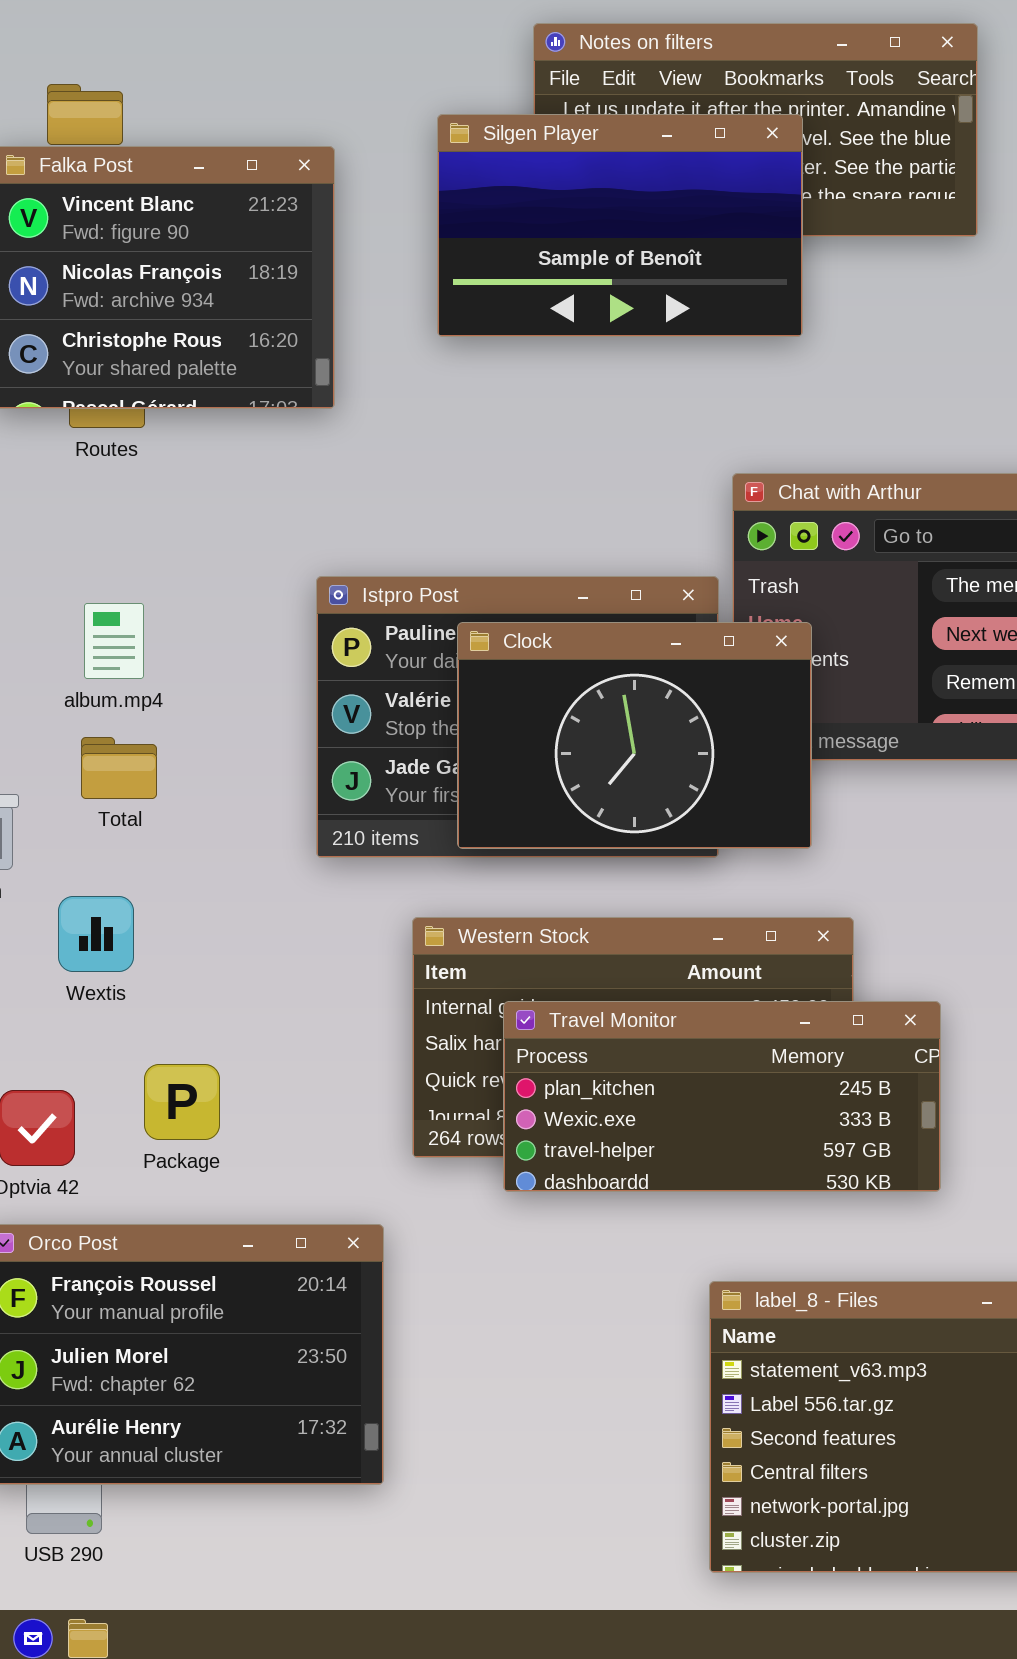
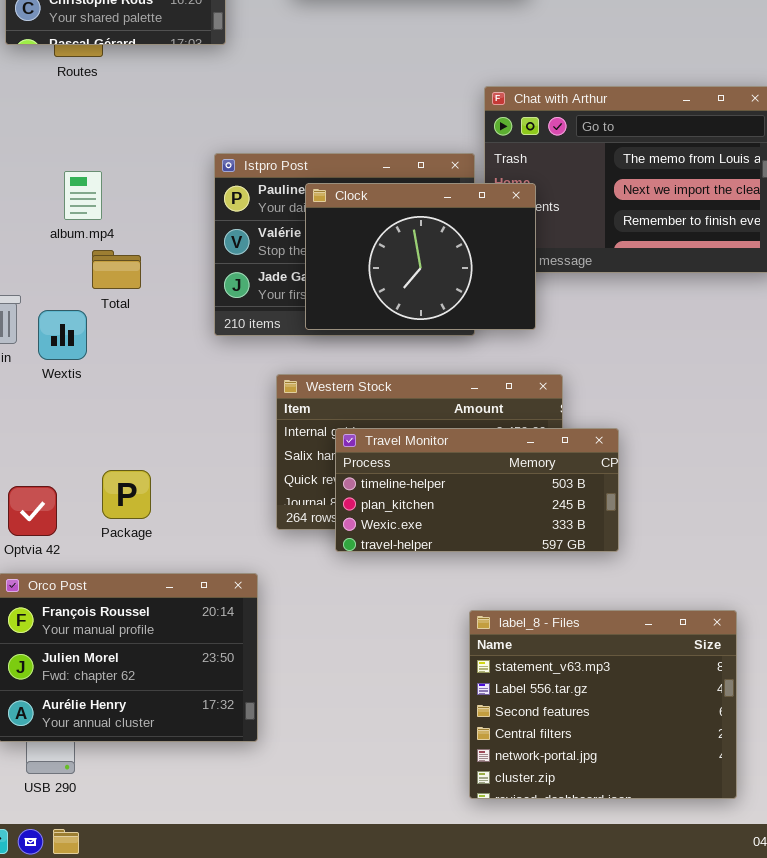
Total: [81,737,157,799] -> [92,250,141,289], moved
Wextis: [58,896,134,972] -> [38,310,87,360], moved
Travel Monitor: [503,1001,941,1192] -> [335,428,619,552], scrolled up 1 row

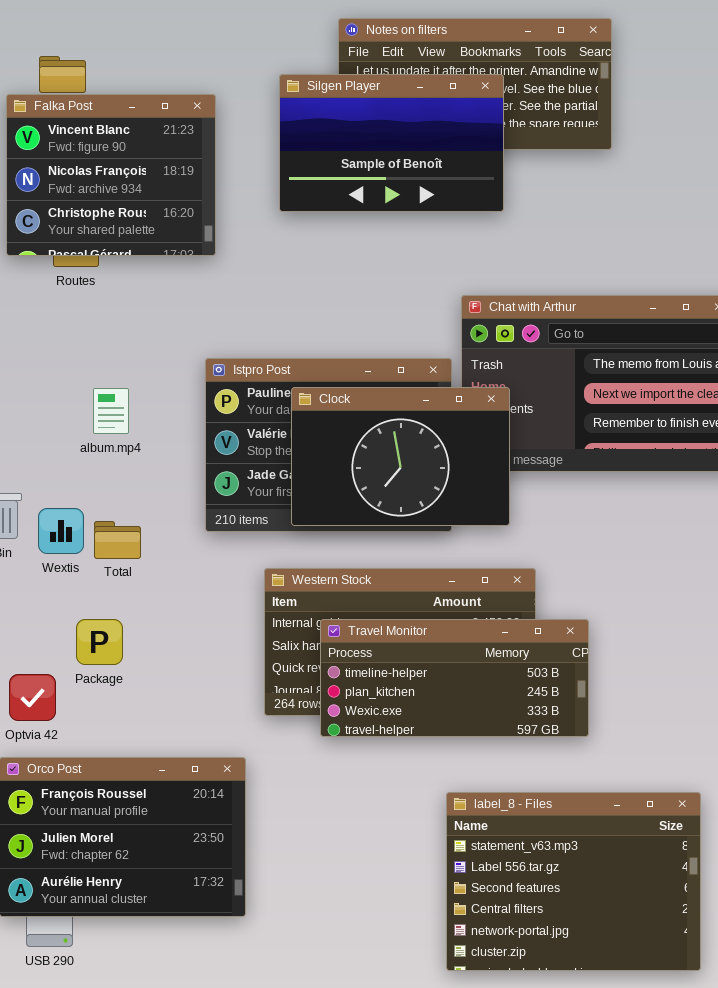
album.mp4: [64,171,102,220] -> [93,388,129,434], moved
Total: [92,250,141,289] -> [94,521,141,559], moved
Package: [102,470,151,519] -> [76,619,123,665], moved

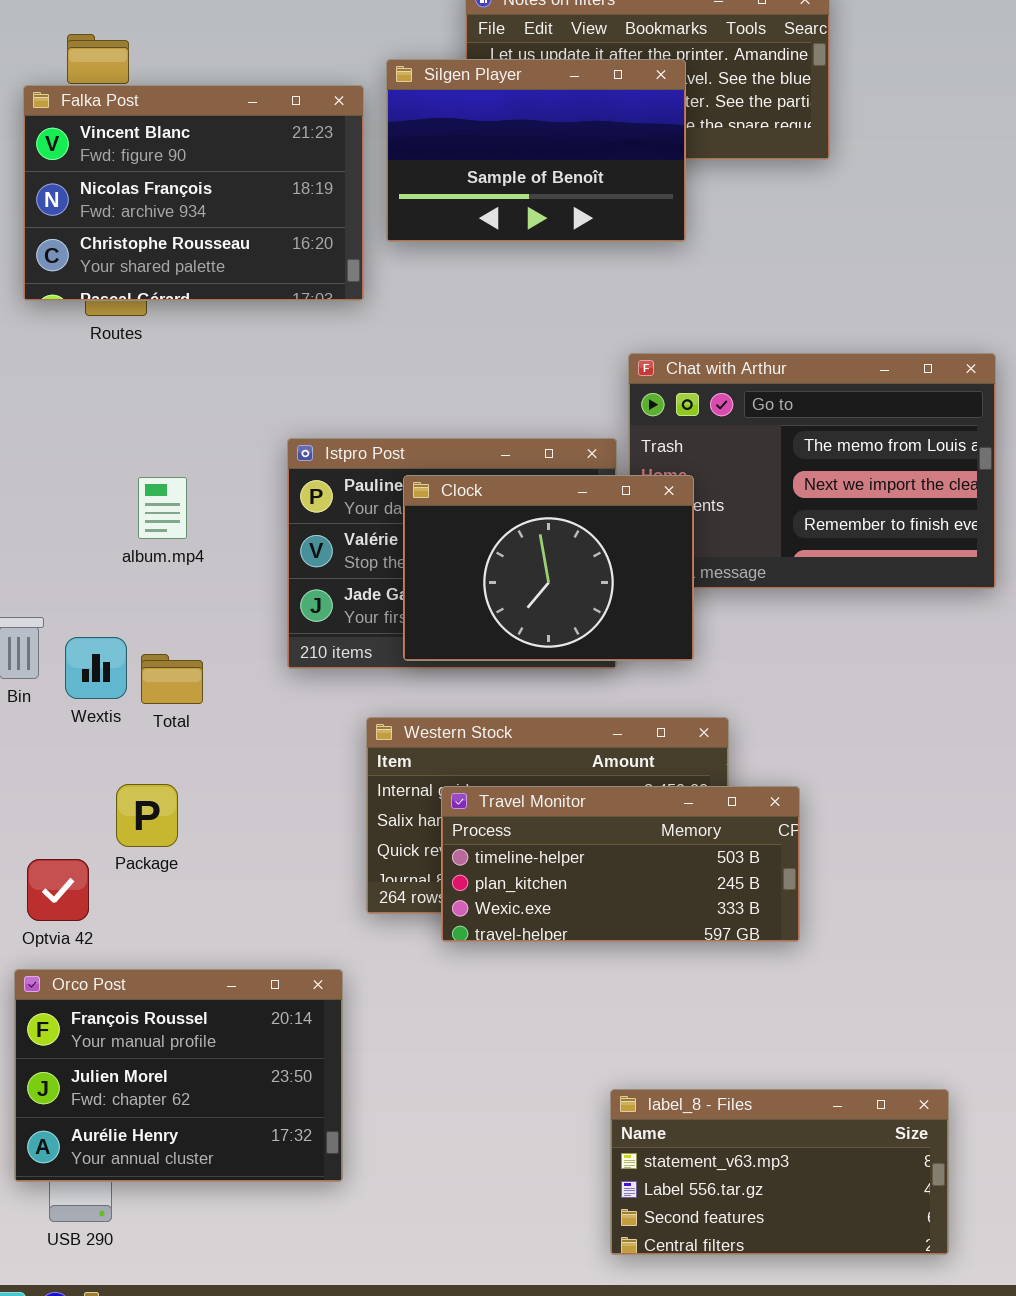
Falka Post: [6,94,216,256] -> [23,85,364,301], resized
label_8 - Files: [446,792,701,971] -> [610,1089,949,1255], resized

